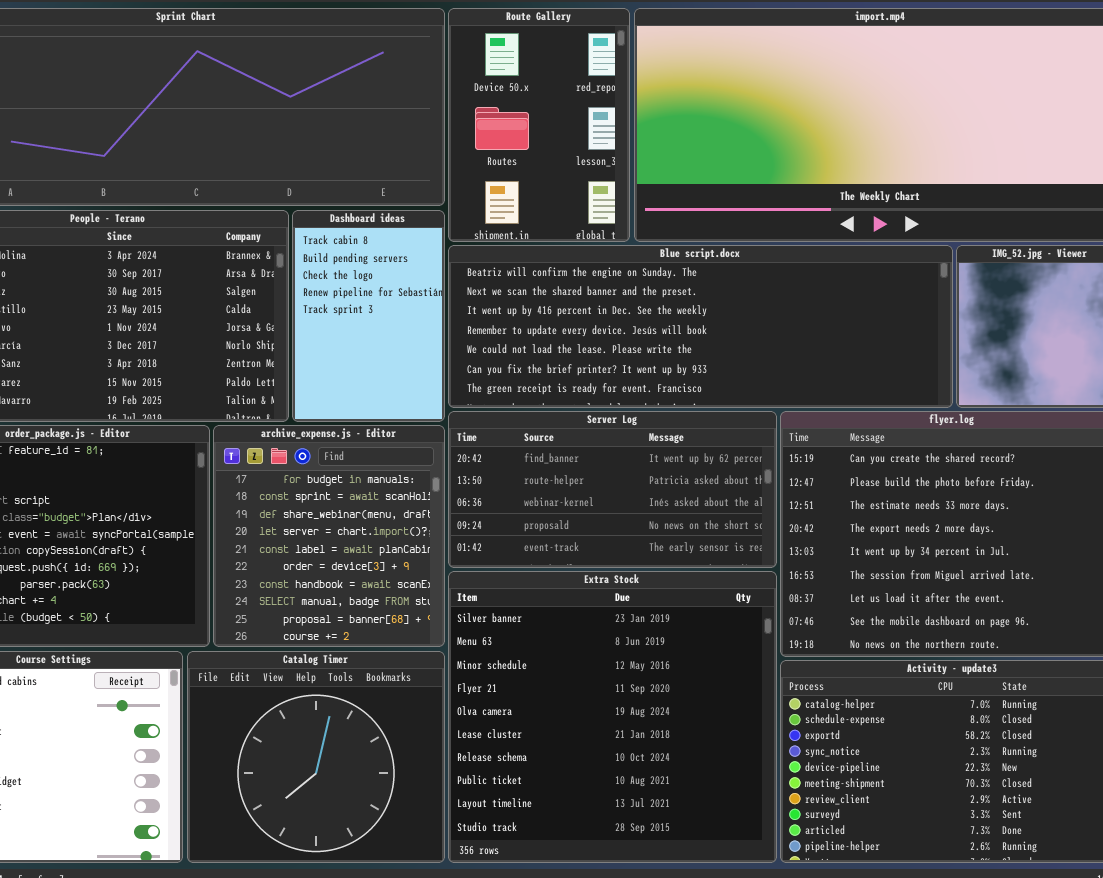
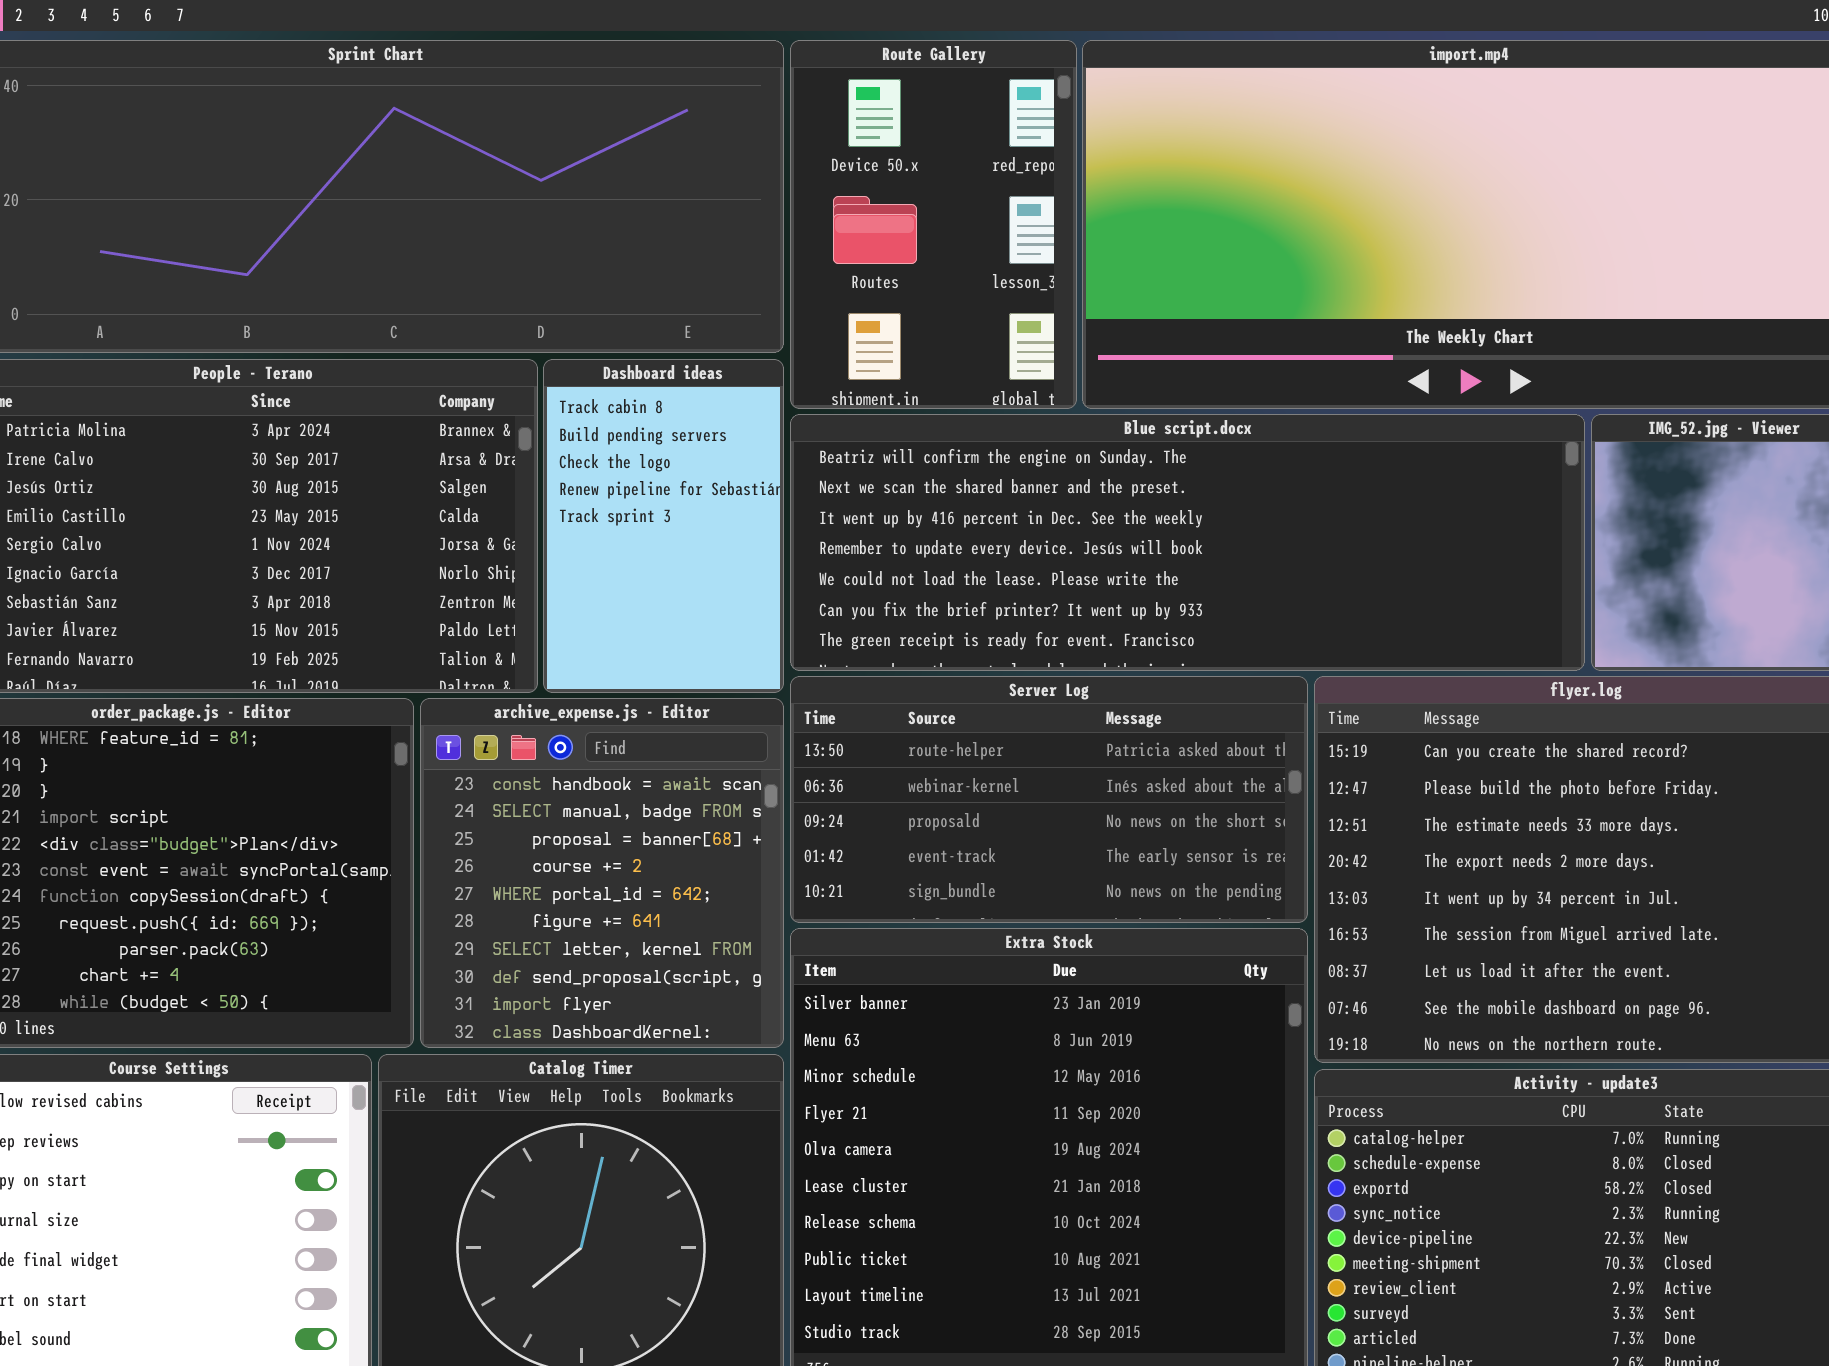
Server Log: [448,411,777,568] -> [790,676,1308,923], scrolled down 1 row
archive_expense.js - Editor: [213,425,445,647] -> [420,698,784,1048], scrolled down 6 rows

